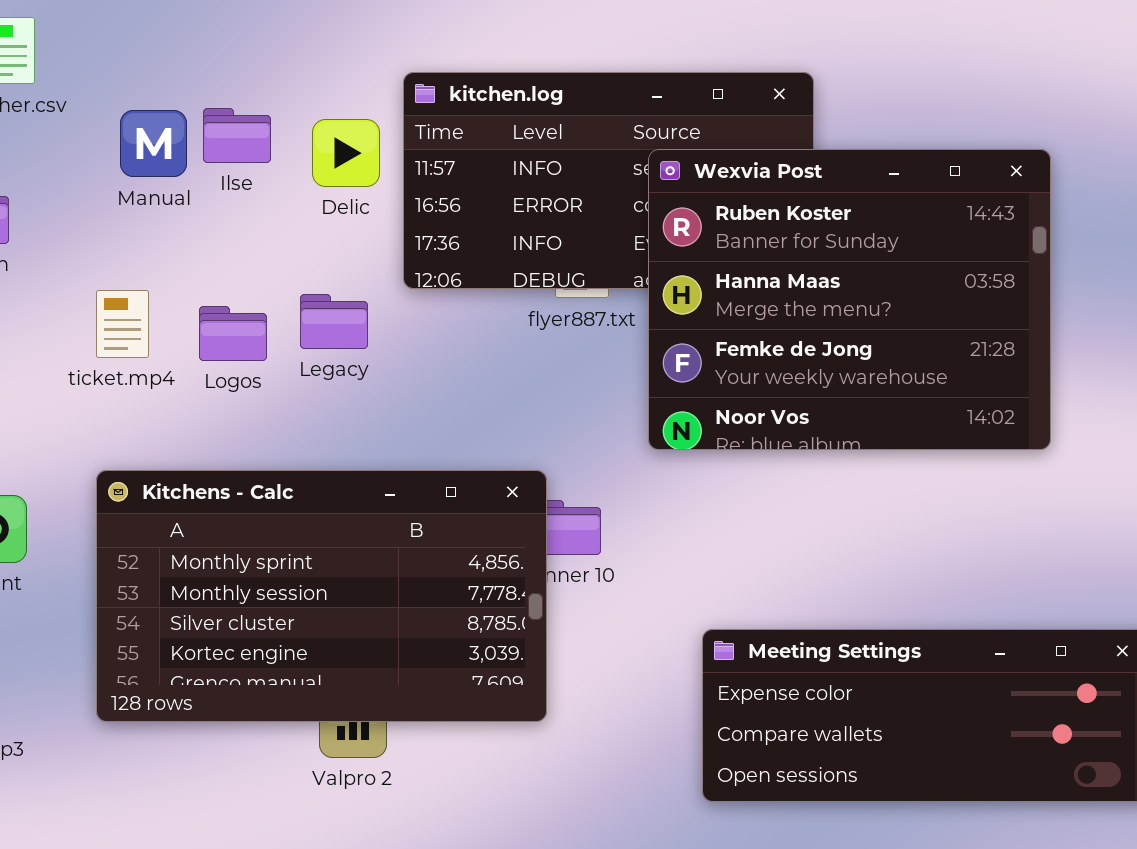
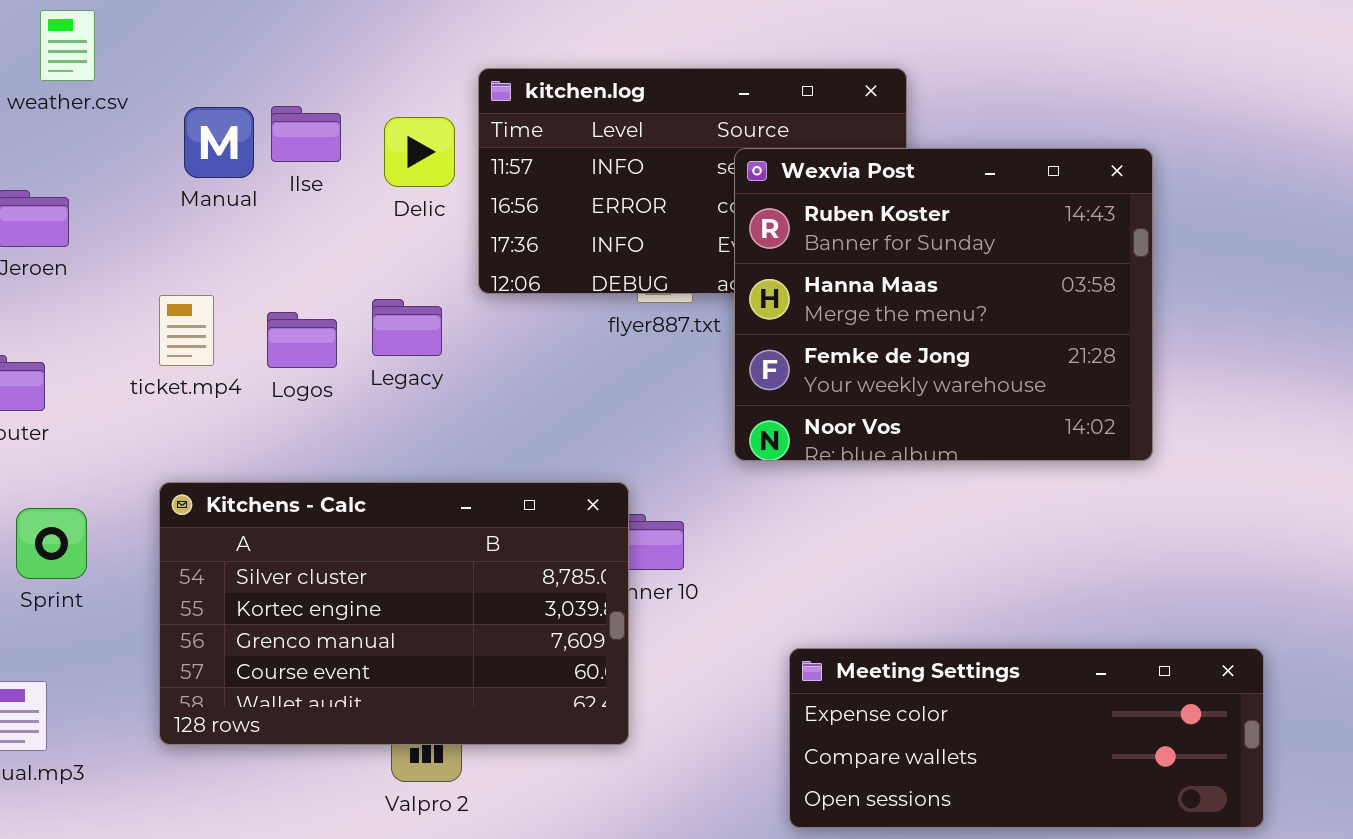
Kitchens - Calc: [96,470,547,722] -> [159,482,629,745], scrolled down 2 rows

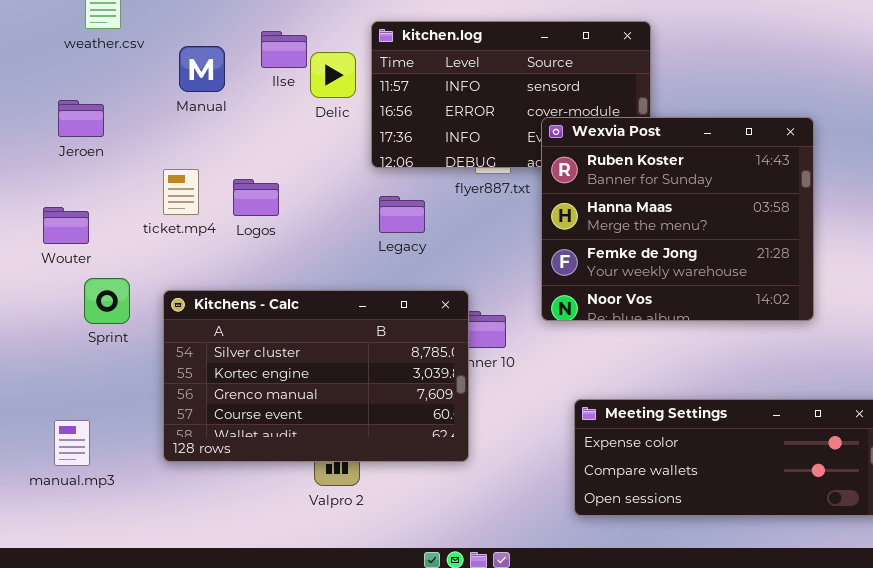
Ilse: [271,106,341,162] -> [261,31,307,68], moved
Wexvia Post: [734,148,1153,461] -> [541,117,814,321], moved
Legacy: [372,299,442,356] -> [379,196,425,233], moved
Sprint: [16,508,87,579] -> [84,278,130,324], moved

